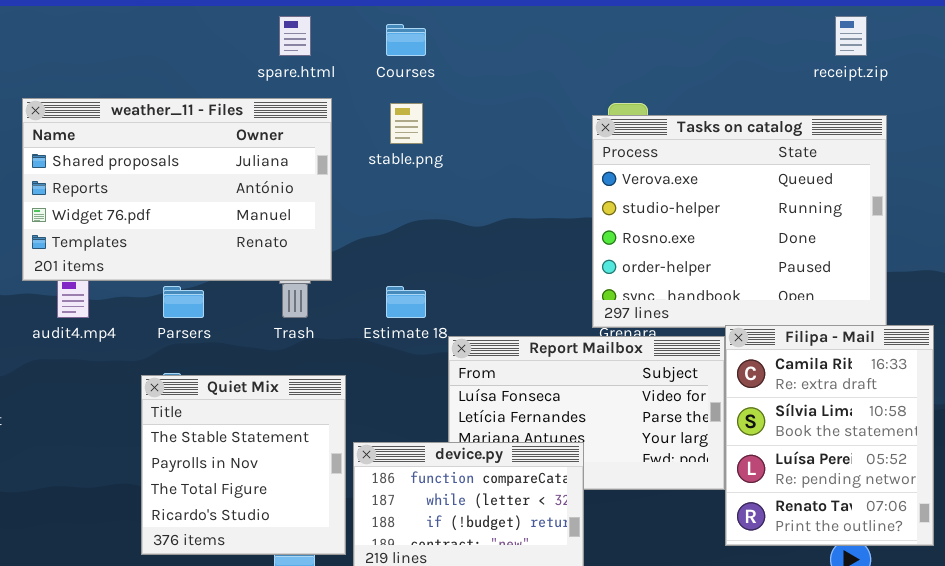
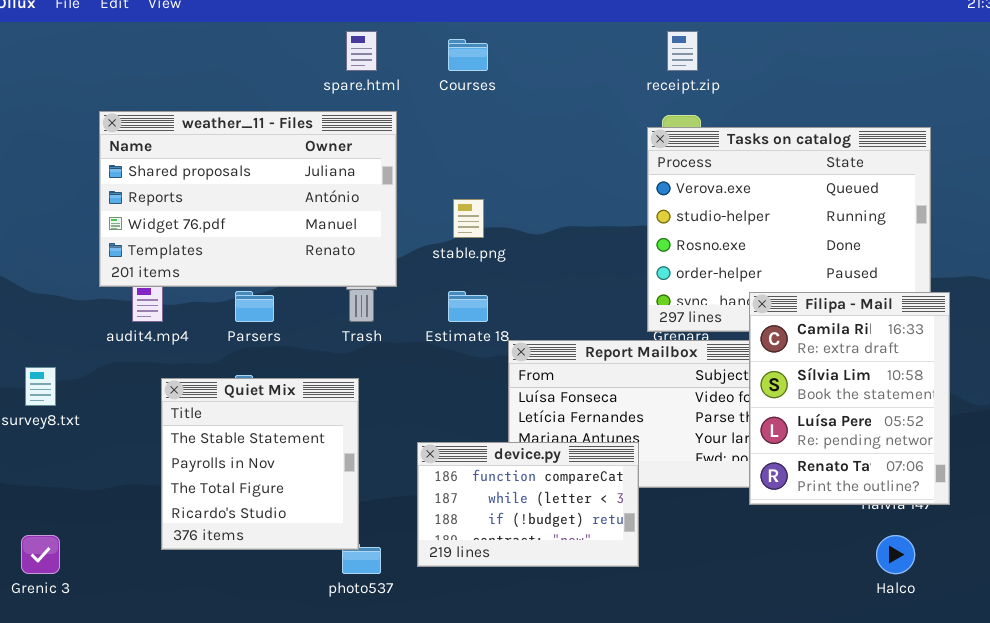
receipt.zip: [835,16,867,56] -> [667,31,698,71], moved
stable.png: [390,103,423,144] -> [453,199,484,238], moved
Filipa - Mail: [725,325,934,546] -> [749,292,950,505], moved
Quiet Mix: [141,375,346,555] -> [161,378,359,550], moved

